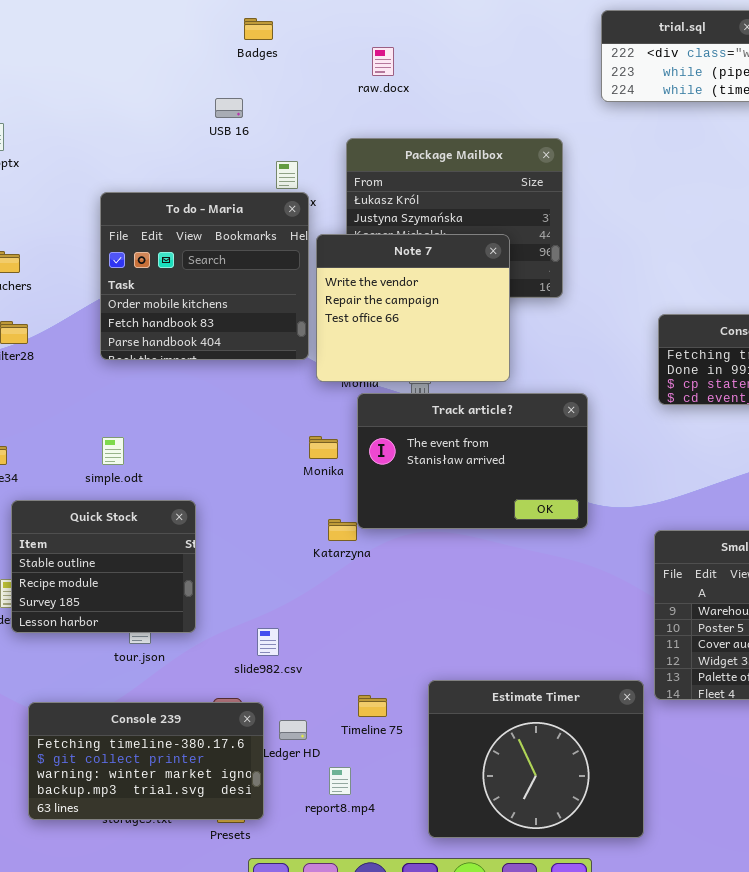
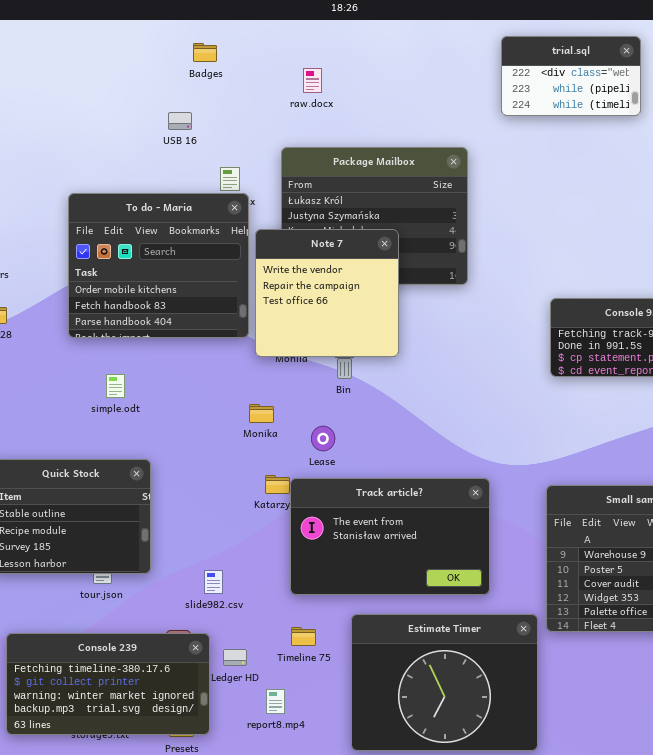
Note 7: [316,234,510,382] -> [255,229,399,357], resized
Track article?: [357,393,588,529] -> [290,478,490,595], moved
simple.odt: [102,437,124,465] -> [106,374,125,398], moved

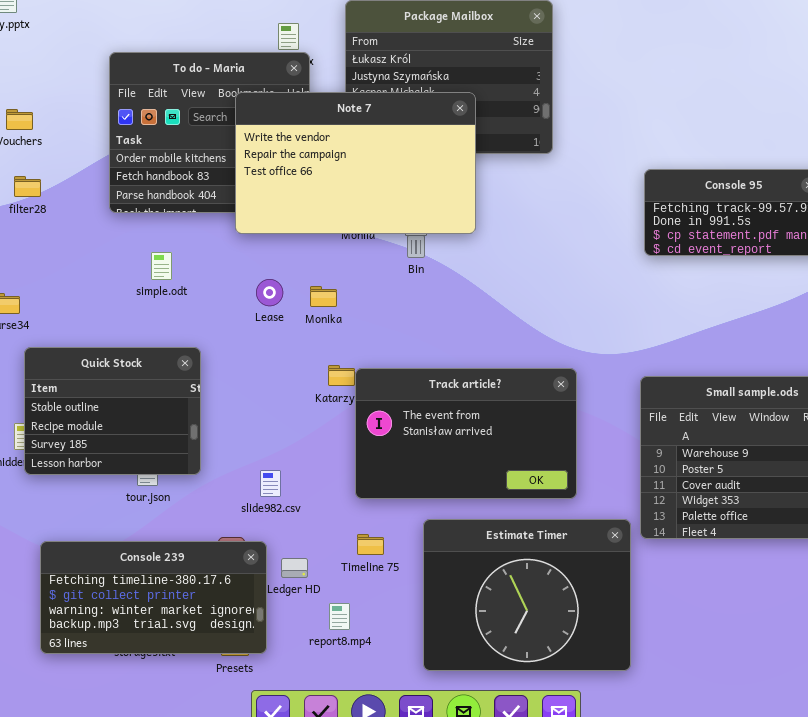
Note 7: [255,229,399,357] -> [235,92,476,234], resized
Lease: [311,426,335,451] -> [256,279,283,306], moved

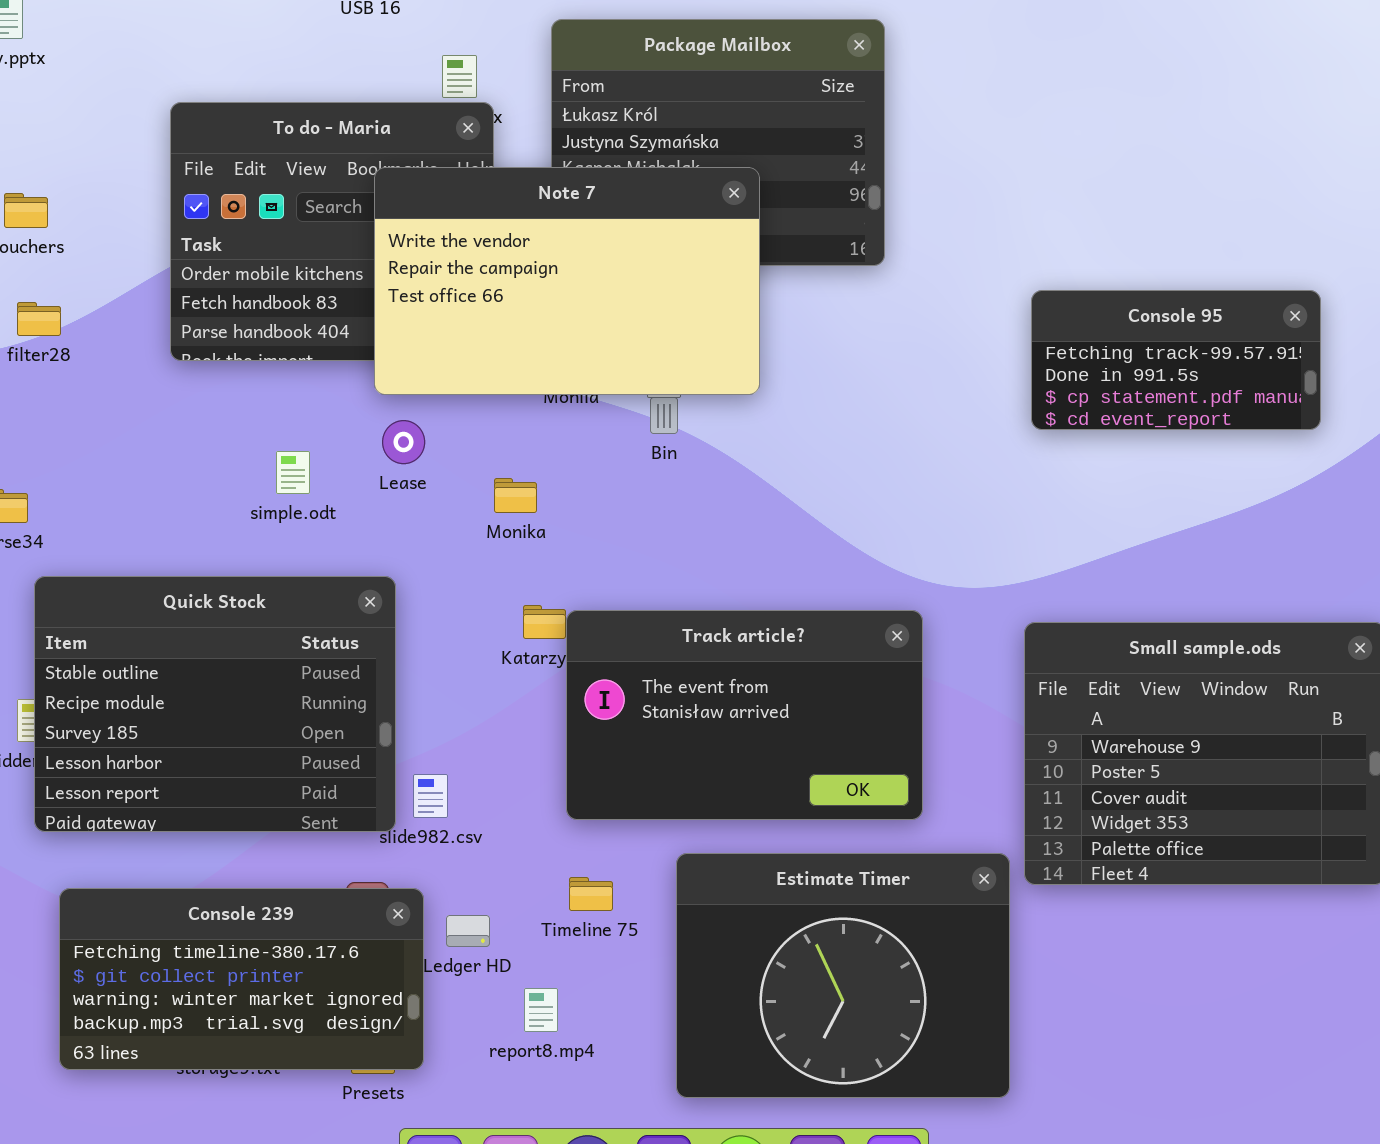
simple.odt: [151,252,172,280] -> [276,451,310,494], moved
Lease: [256,279,283,306] -> [382,420,425,464], moved
Quick Stock: [24,347,201,475] -> [34,576,396,832], resized

